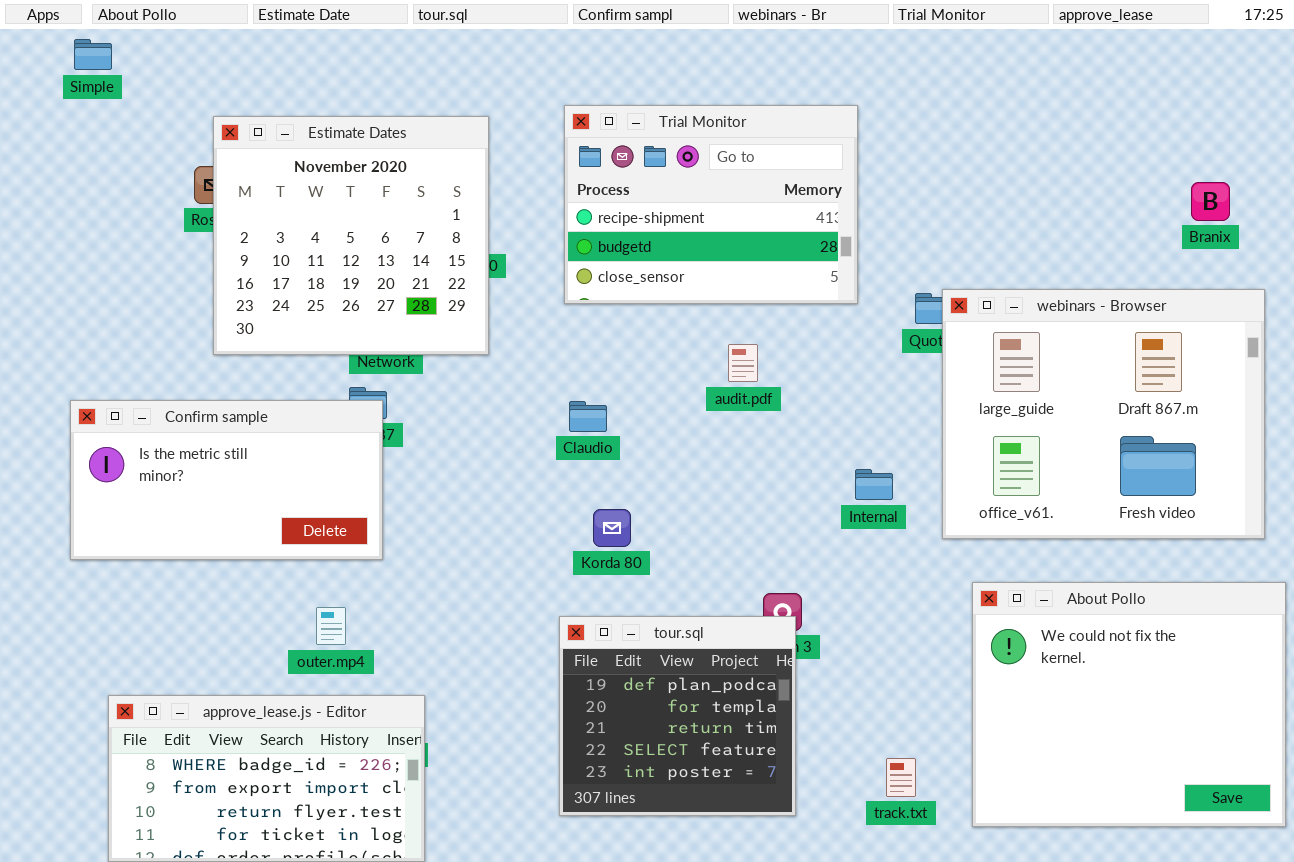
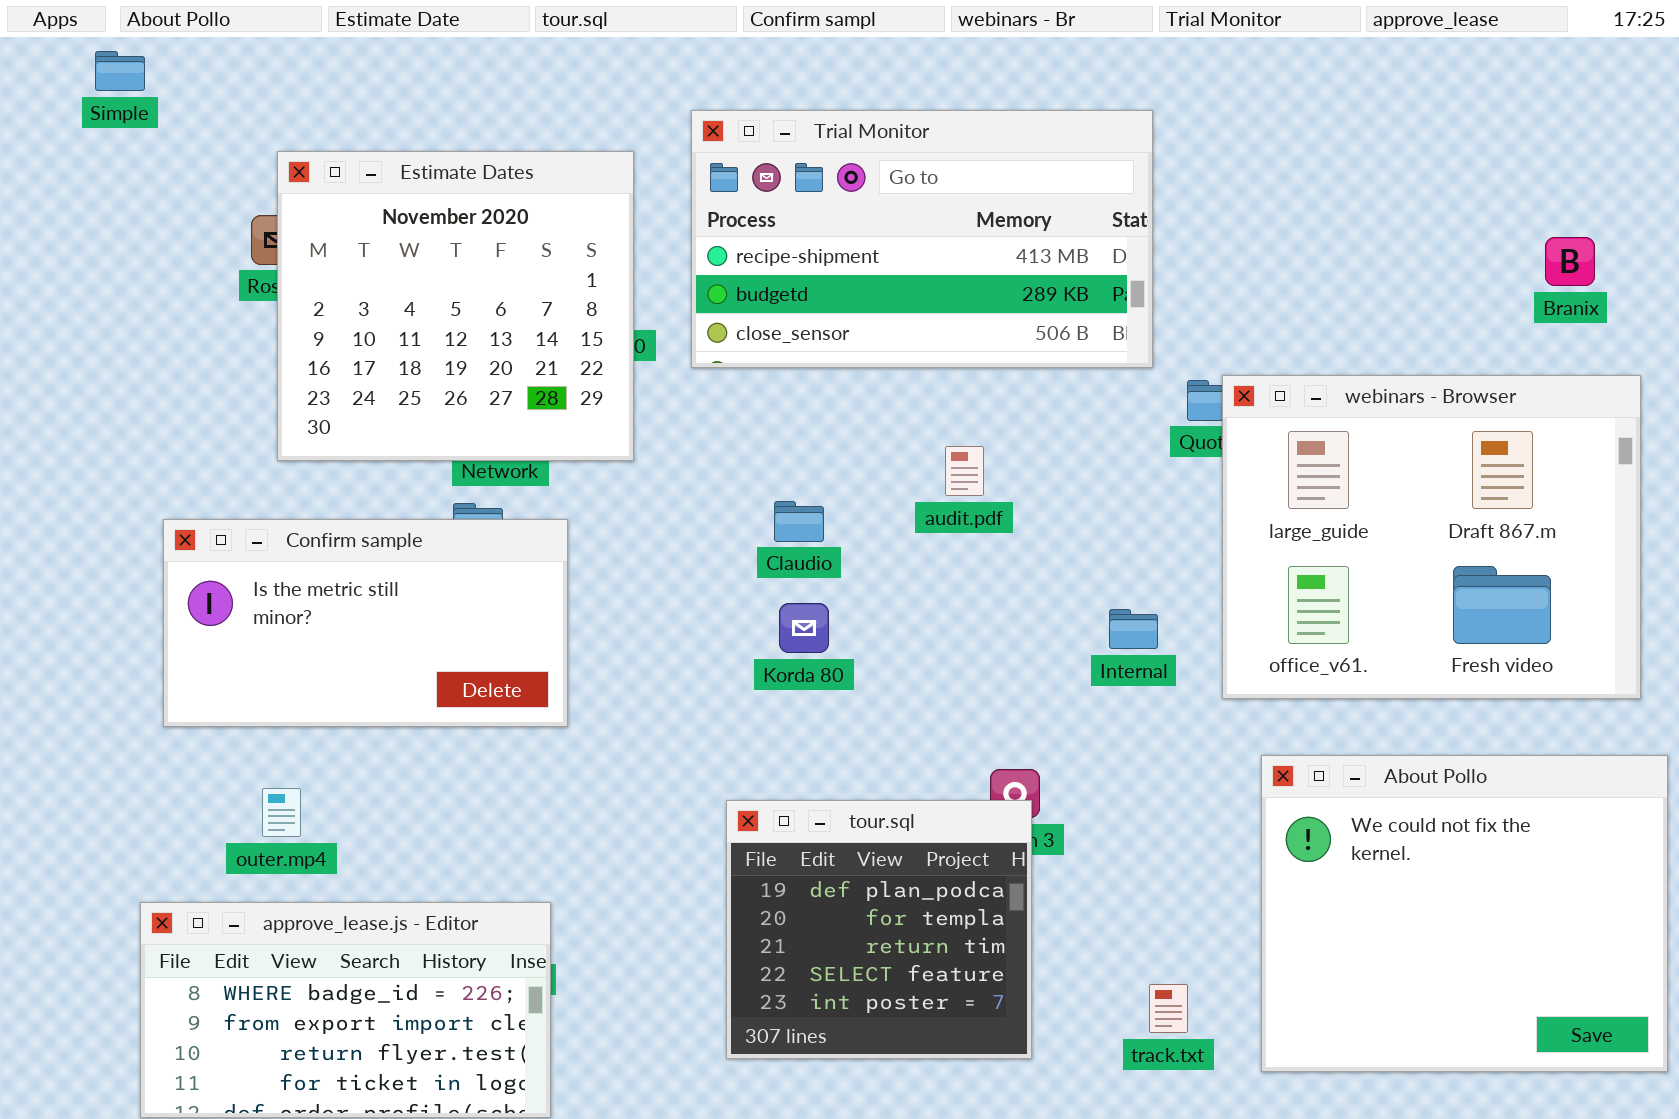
Trial Monitor: [564,105,858,304] -> [691,110,1153,368], moved, resized
Confirm sample: [70,400,383,560] -> [163,519,568,727], moved
Claudio: [569,401,607,432] -> [774,501,824,542], moved
Korda 80: [593,509,631,547] -> [779,603,829,653], moved
outer.mp4: [316,607,346,645] -> [262,788,301,837], moved

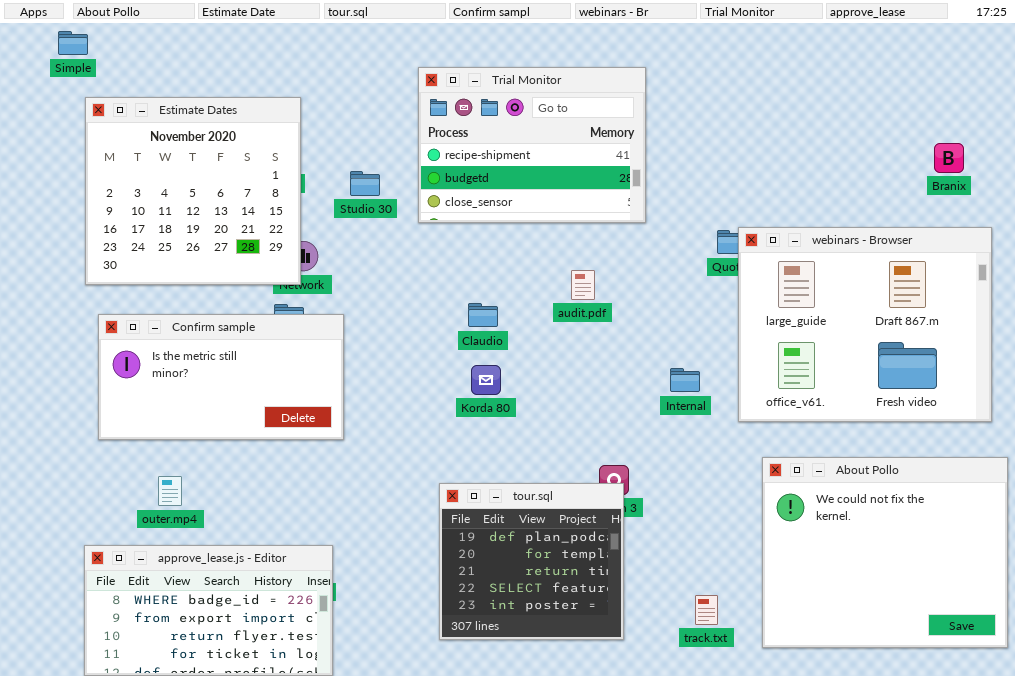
Trial Monitor: [691,110,1153,368] -> [418,67,646,223], resized
Estimate Dates: [277,151,634,461] -> [85,97,301,285], moved

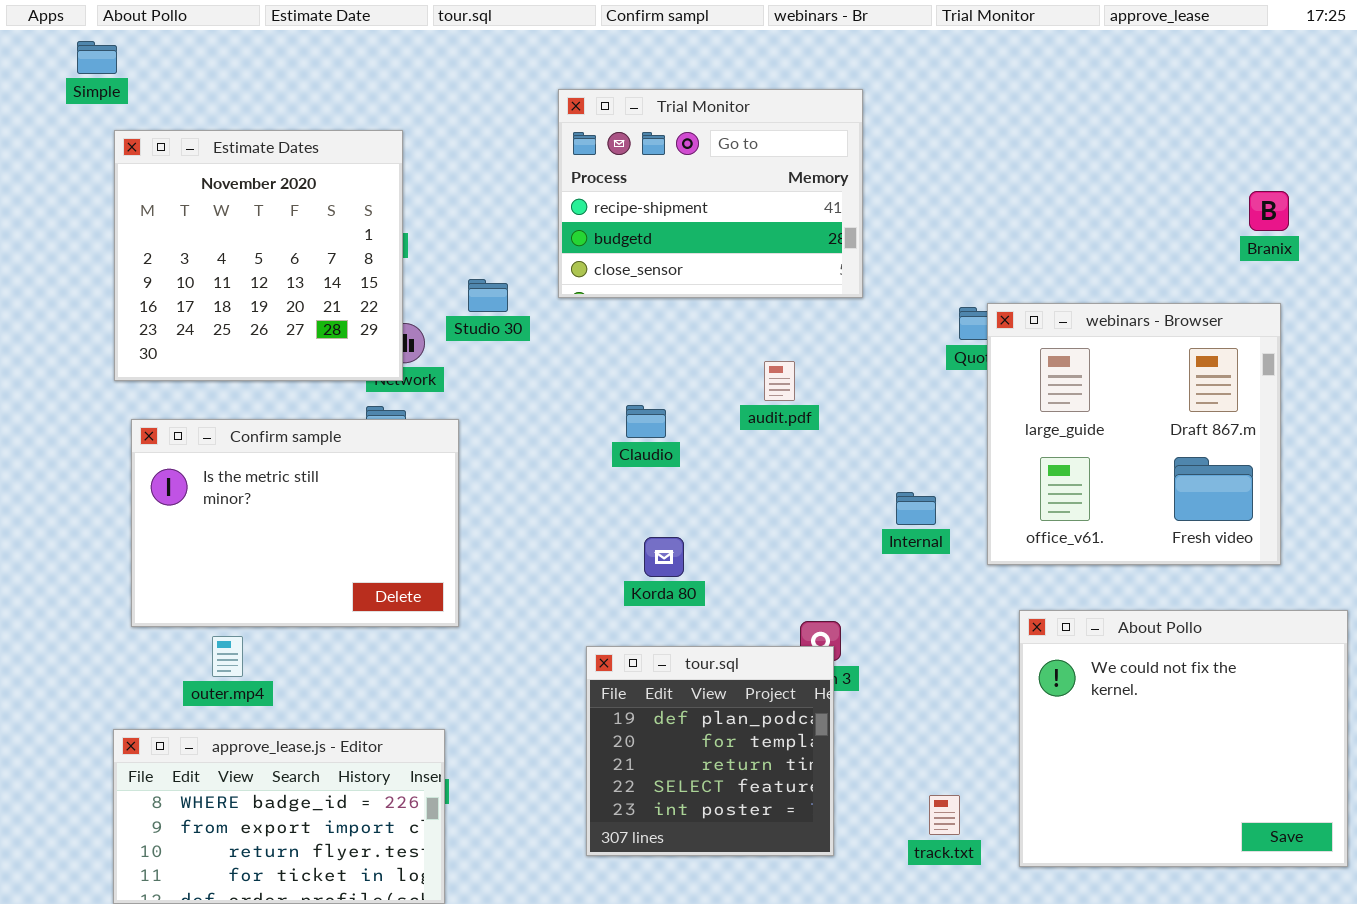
Studio 30: [350,171,380,196] -> [468,279,508,312], moved
webinars - Browser: [738,227,992,422] -> [987,303,1281,565], resized
Confirm sample: [98,314,344,440] -> [131,419,459,627], resized
Korda 80: [471,365,501,395] -> [644,537,684,577], moved

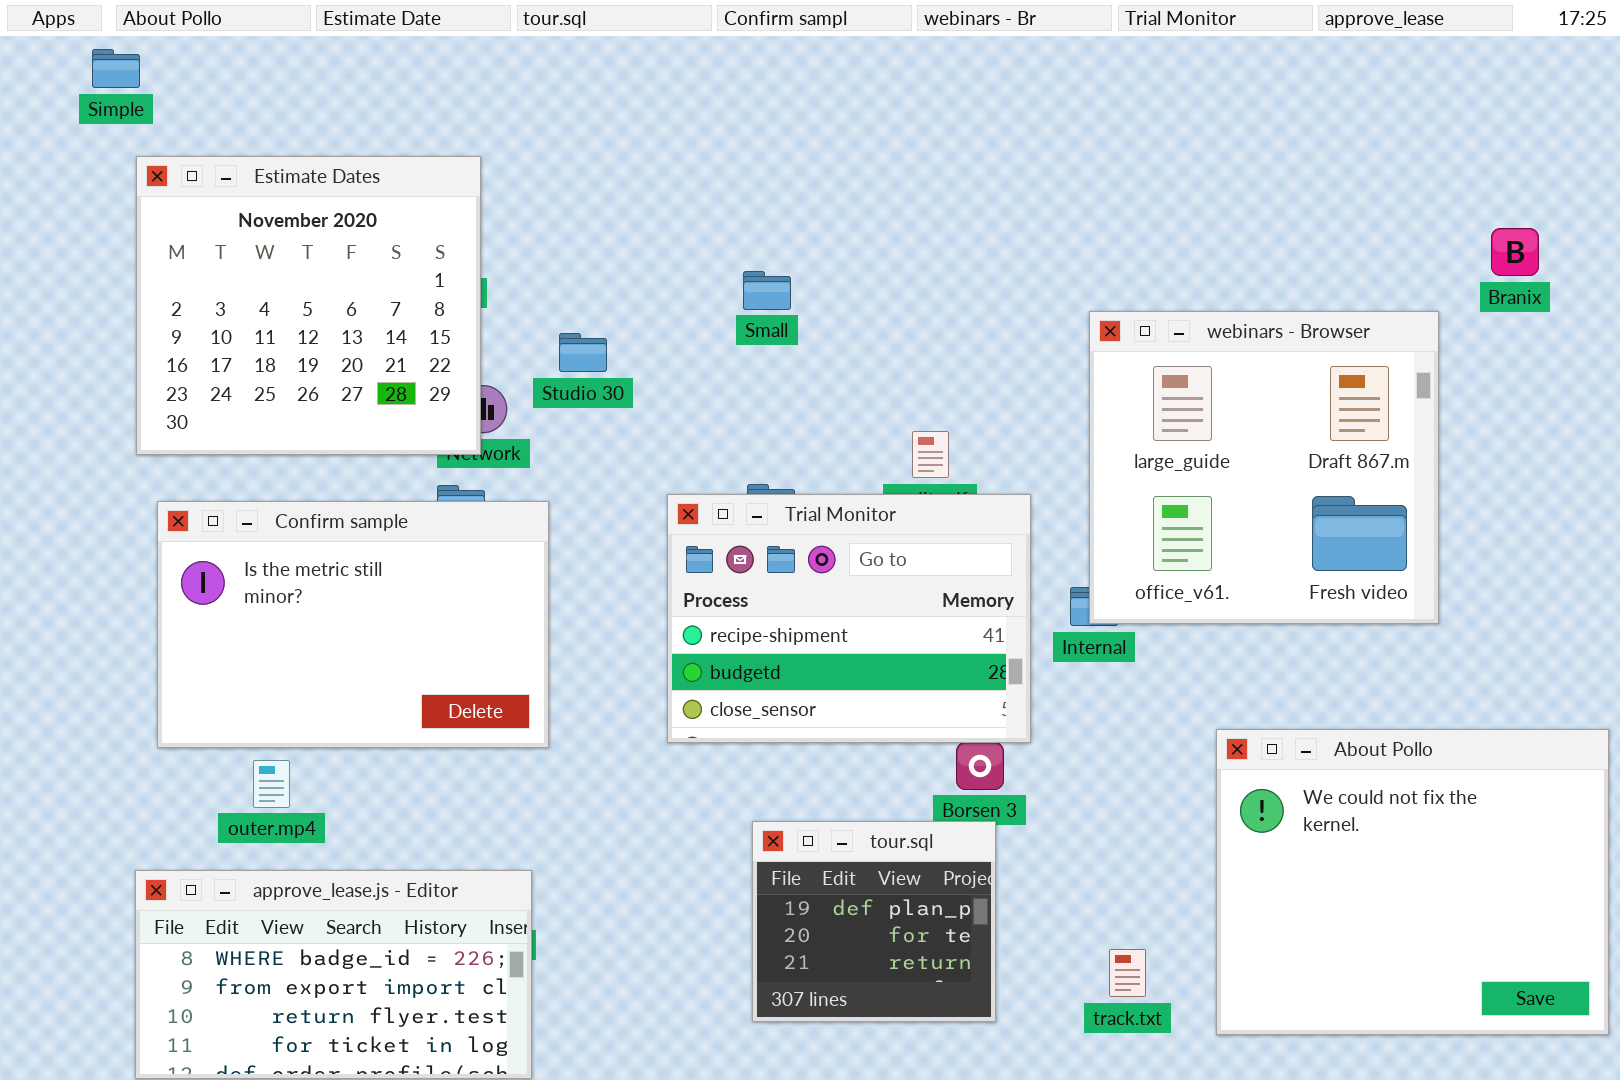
Trial Monitor: [558,89,863,298] -> [667,494,1031,743], moved
webinars - Browser: [987,303,1281,565] -> [1089,311,1439,624], moved
tour.sql: [586,646,834,856] -> [752,821,996,1022], resized

